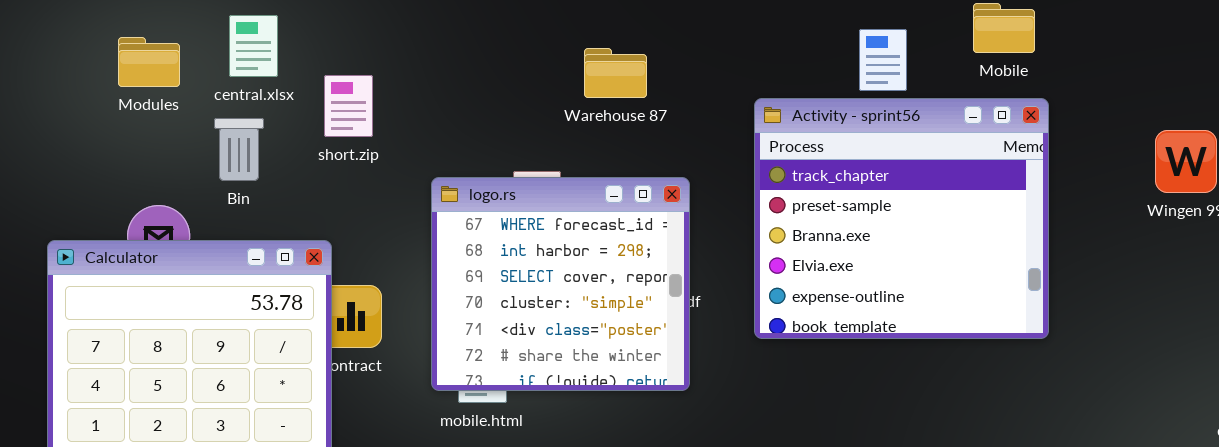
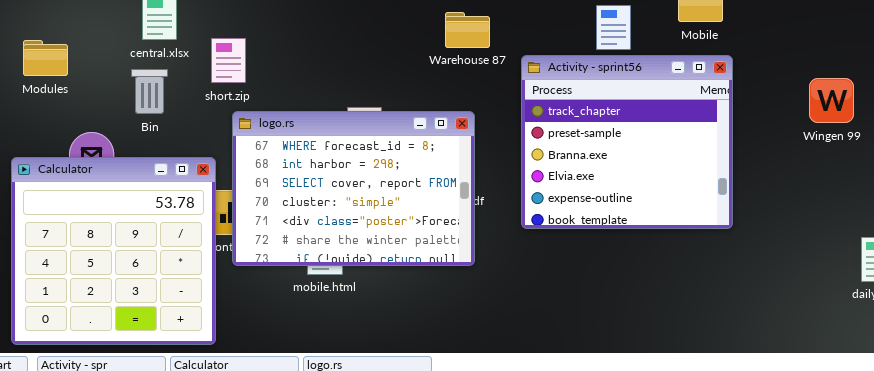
Modules: [118,37,180,87] -> [23,40,68,76], moved
Warehouse 87: [584,48,647,98] -> [445,12,490,48], moved
logo.rs: [431,177,690,391] -> [232,111,475,266], resized

